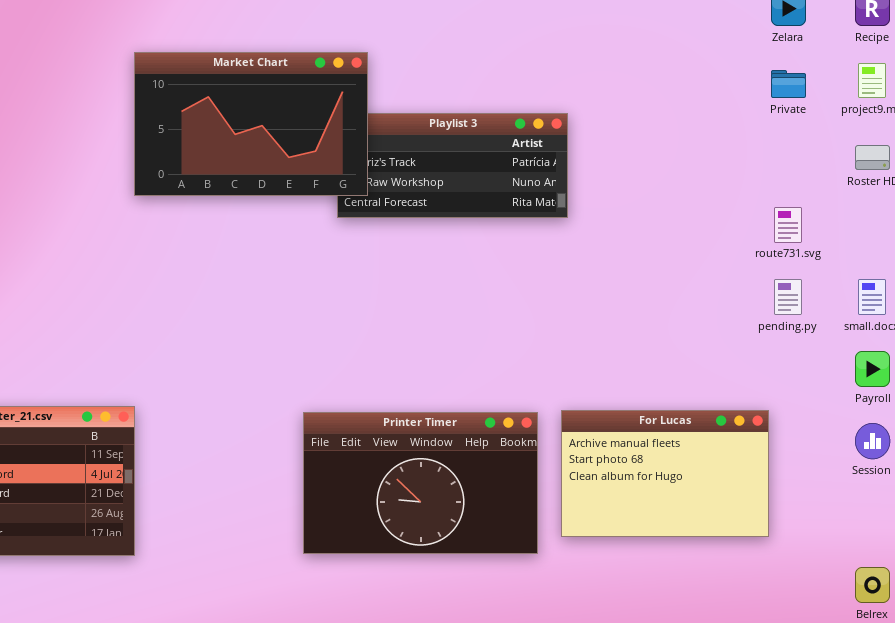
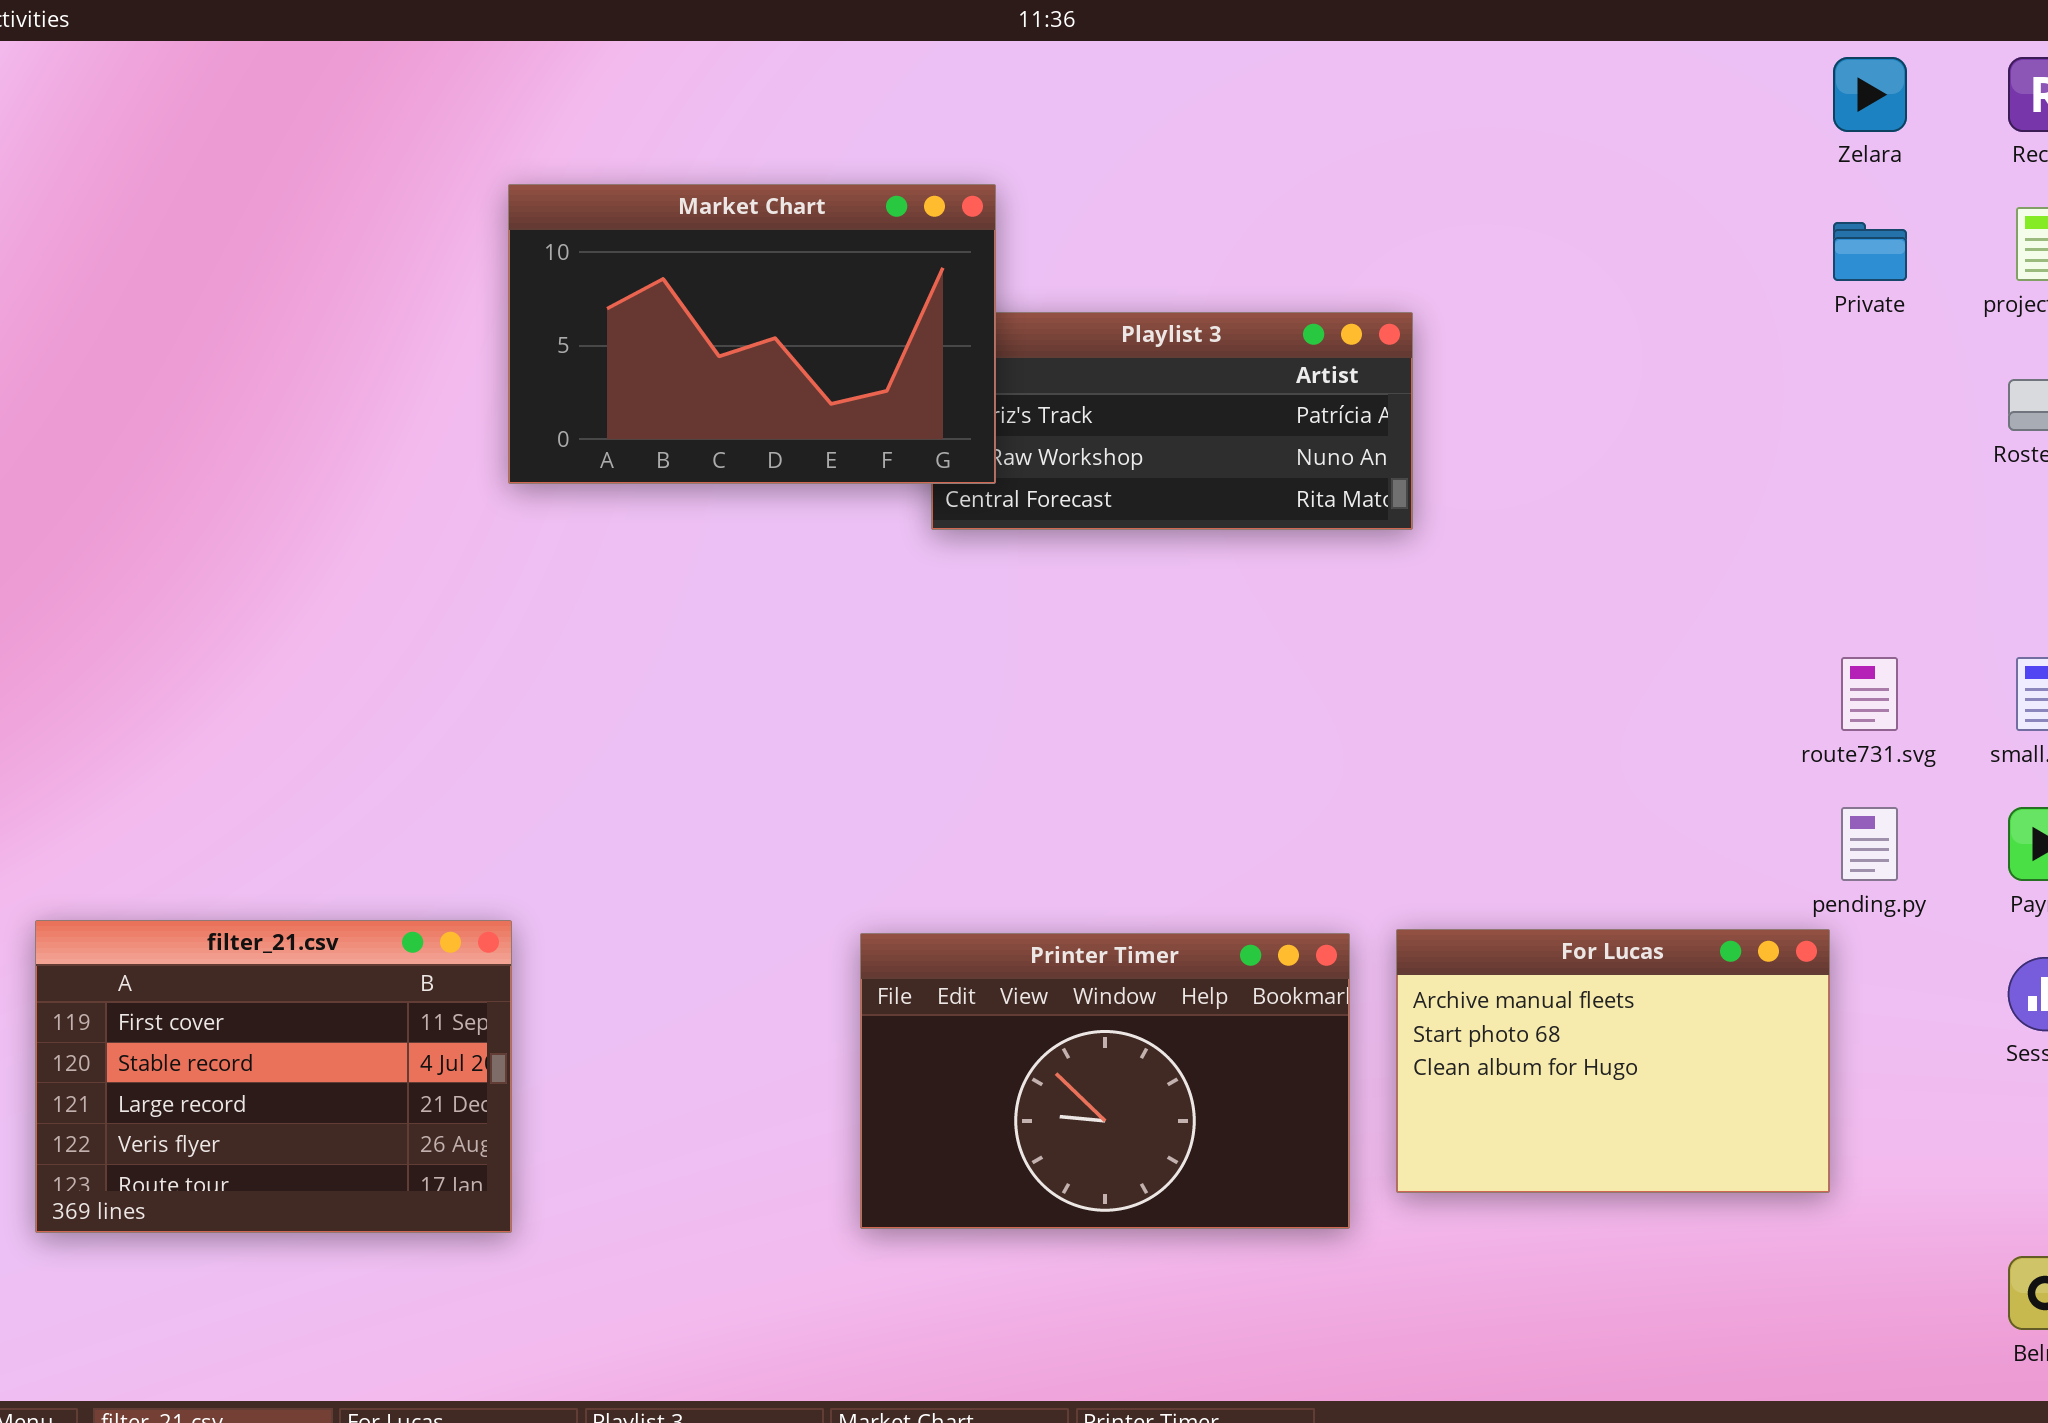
route731.svg: [774,207,802,243] -> [1841,657,1898,731], moved
pending.py: [774,279,802,315] -> [1841,807,1898,881], moved

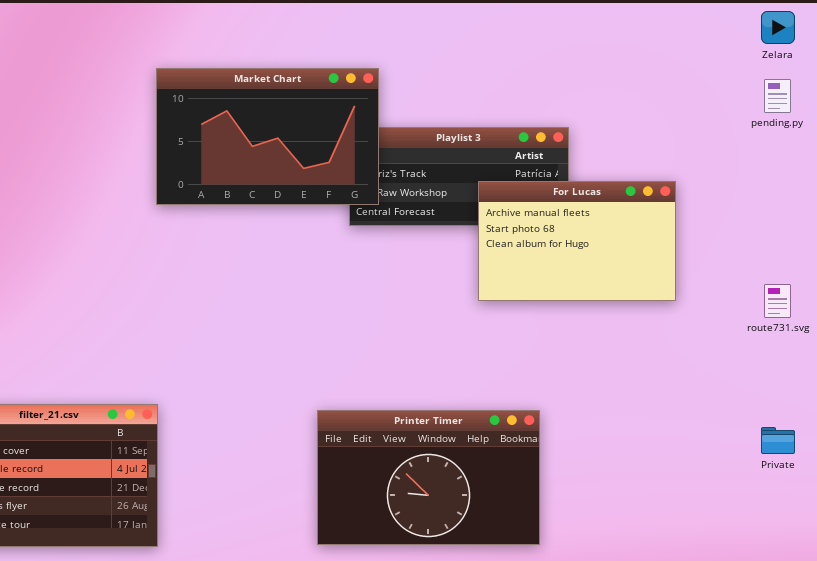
Private: [1833,222,1907,281] -> [761,427,795,454], moved
pending.py: [1841,807,1898,881] -> [764,79,791,113], moved
For Lucas: [1396,929,1830,1193] -> [478,181,676,301], moved

